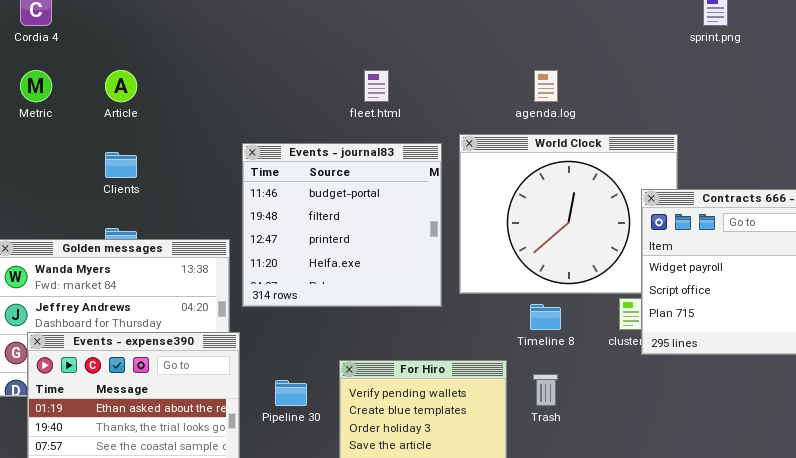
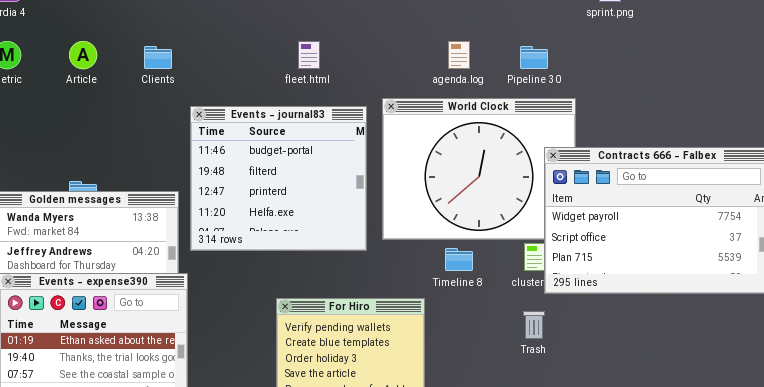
Clients: [105,152,137,178] -> [144,46,172,69], moved
Trash: [533,374,558,406] -> [523,311,545,339], moved
Pipeline 30: [275,380,307,406] -> [520,46,548,69], moved

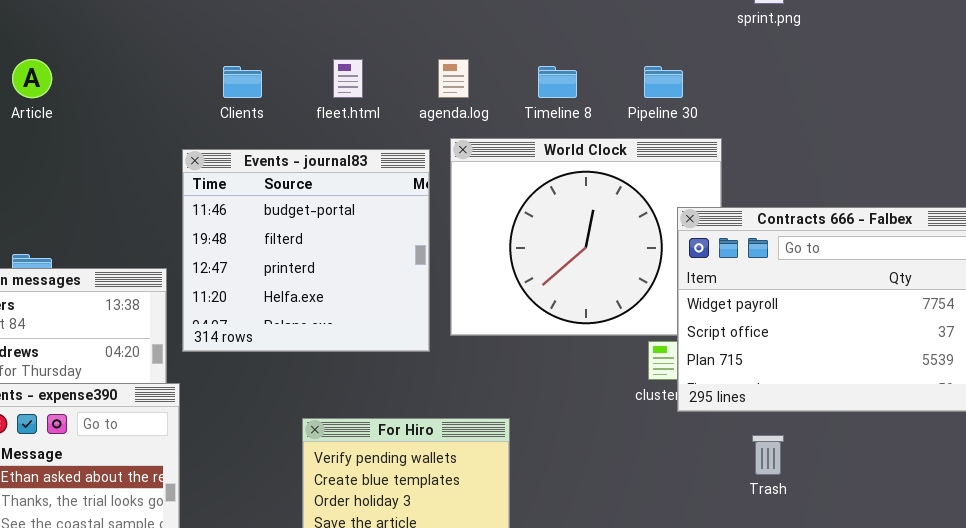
agenda.log: [448,41,470,69] -> [438,59,469,98], moved
Clients: [144,46,172,69] -> [223,66,262,98], moved
Timeline 8: [445,248,473,271] -> [538,66,577,98], moved
Trash: [523,311,545,339] -> [752,435,784,475], moved

